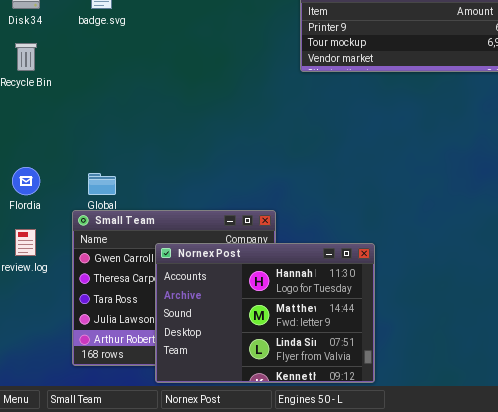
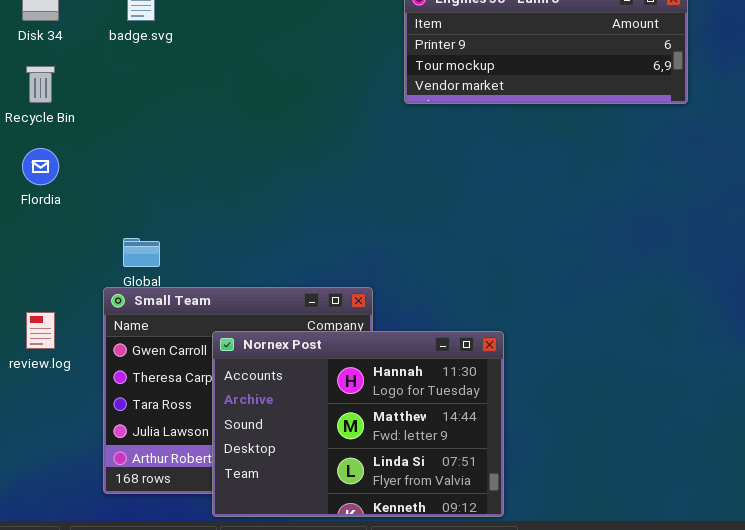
Flordia: [12,167,40,195] -> [22,148,59,185], moved

